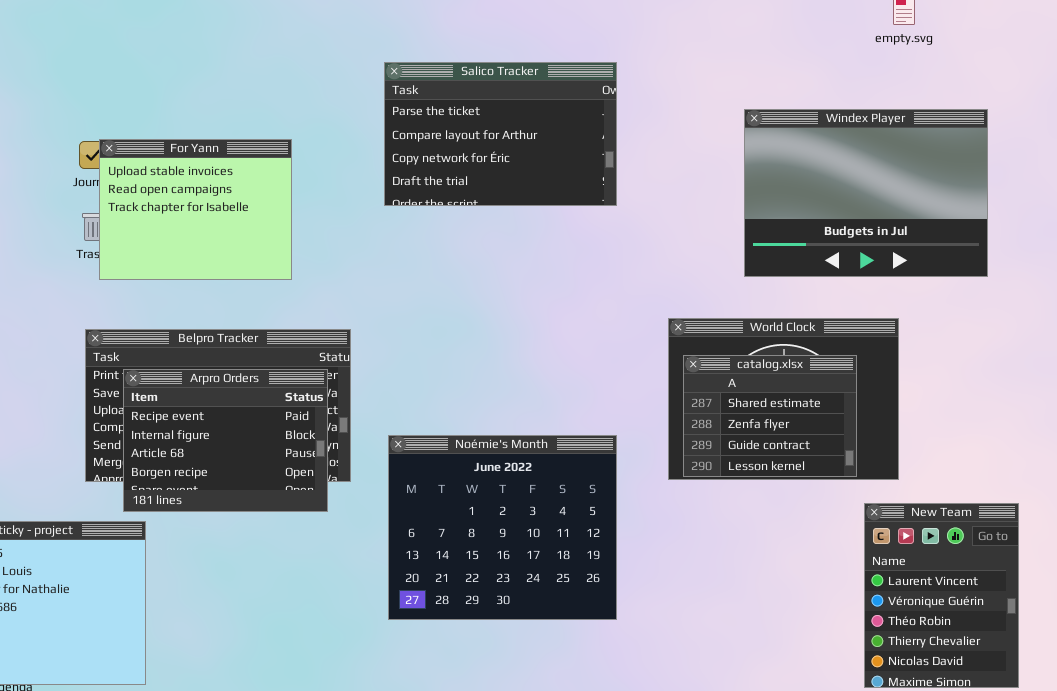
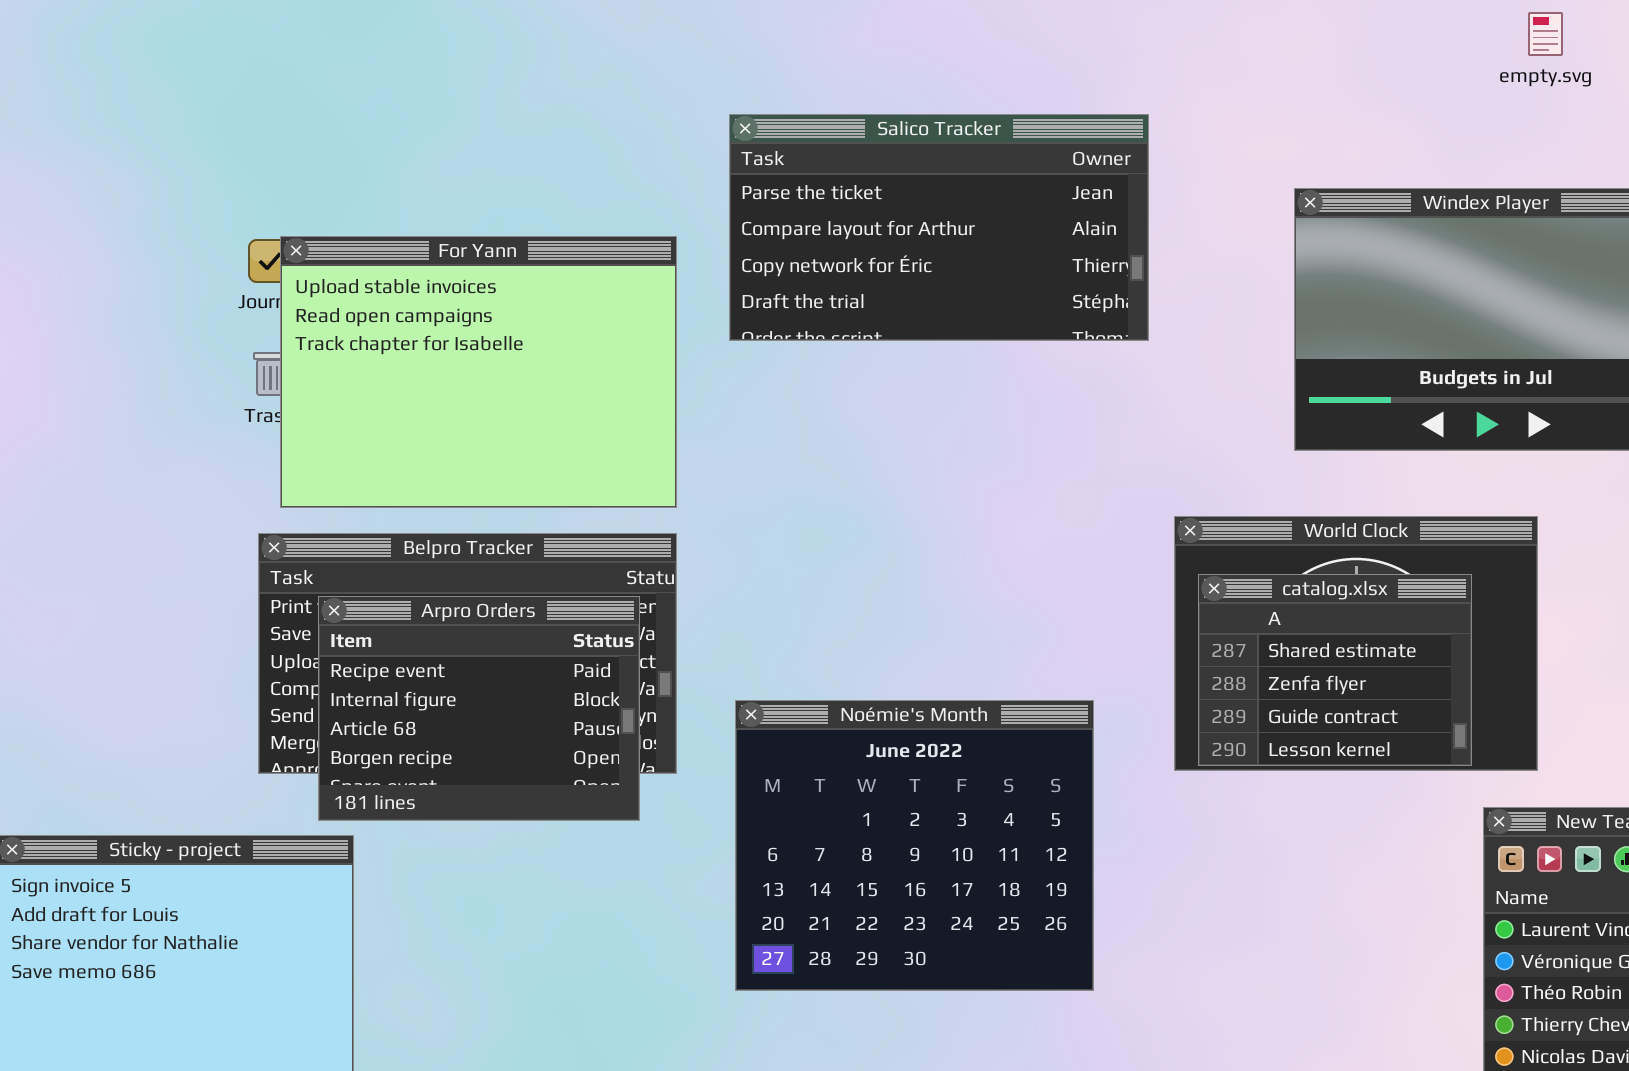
Salico Tracker: [384,62,617,206] -> [729,114,1149,341], resized
For Yann: [99,139,292,280] -> [280,236,677,508], resized

